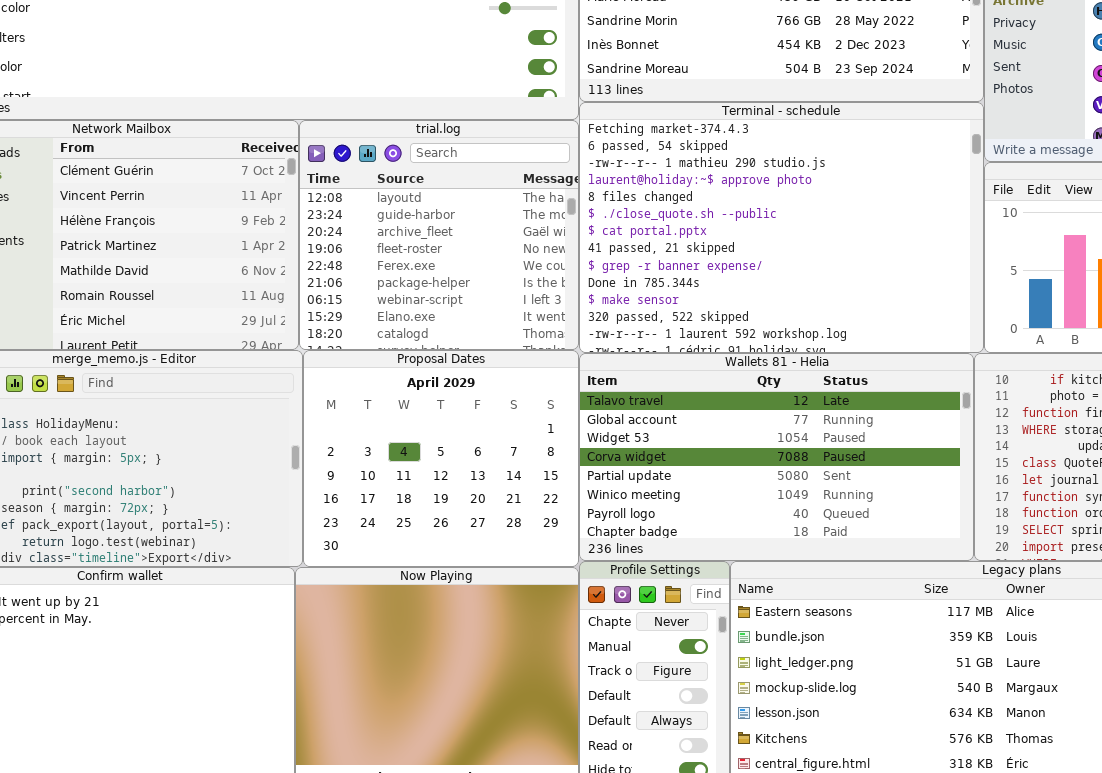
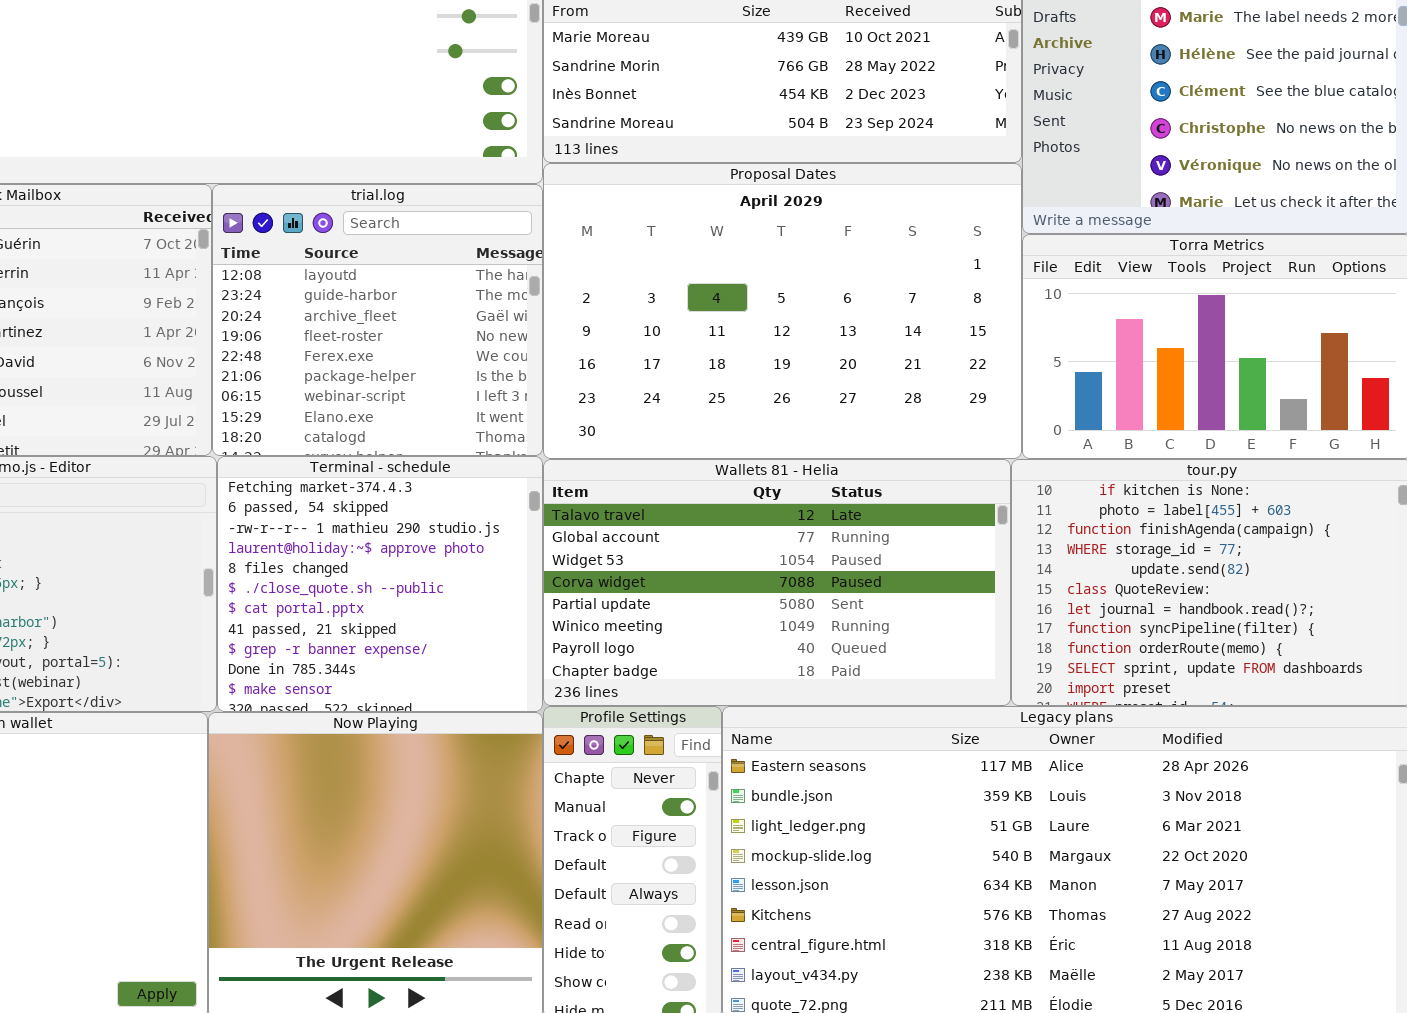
Terminal - schedule: [579,102,984,353] -> [217,456,543,712], moved, resized
Proposal Dates: [303,350,579,567] -> [543,163,1022,459], moved, resized

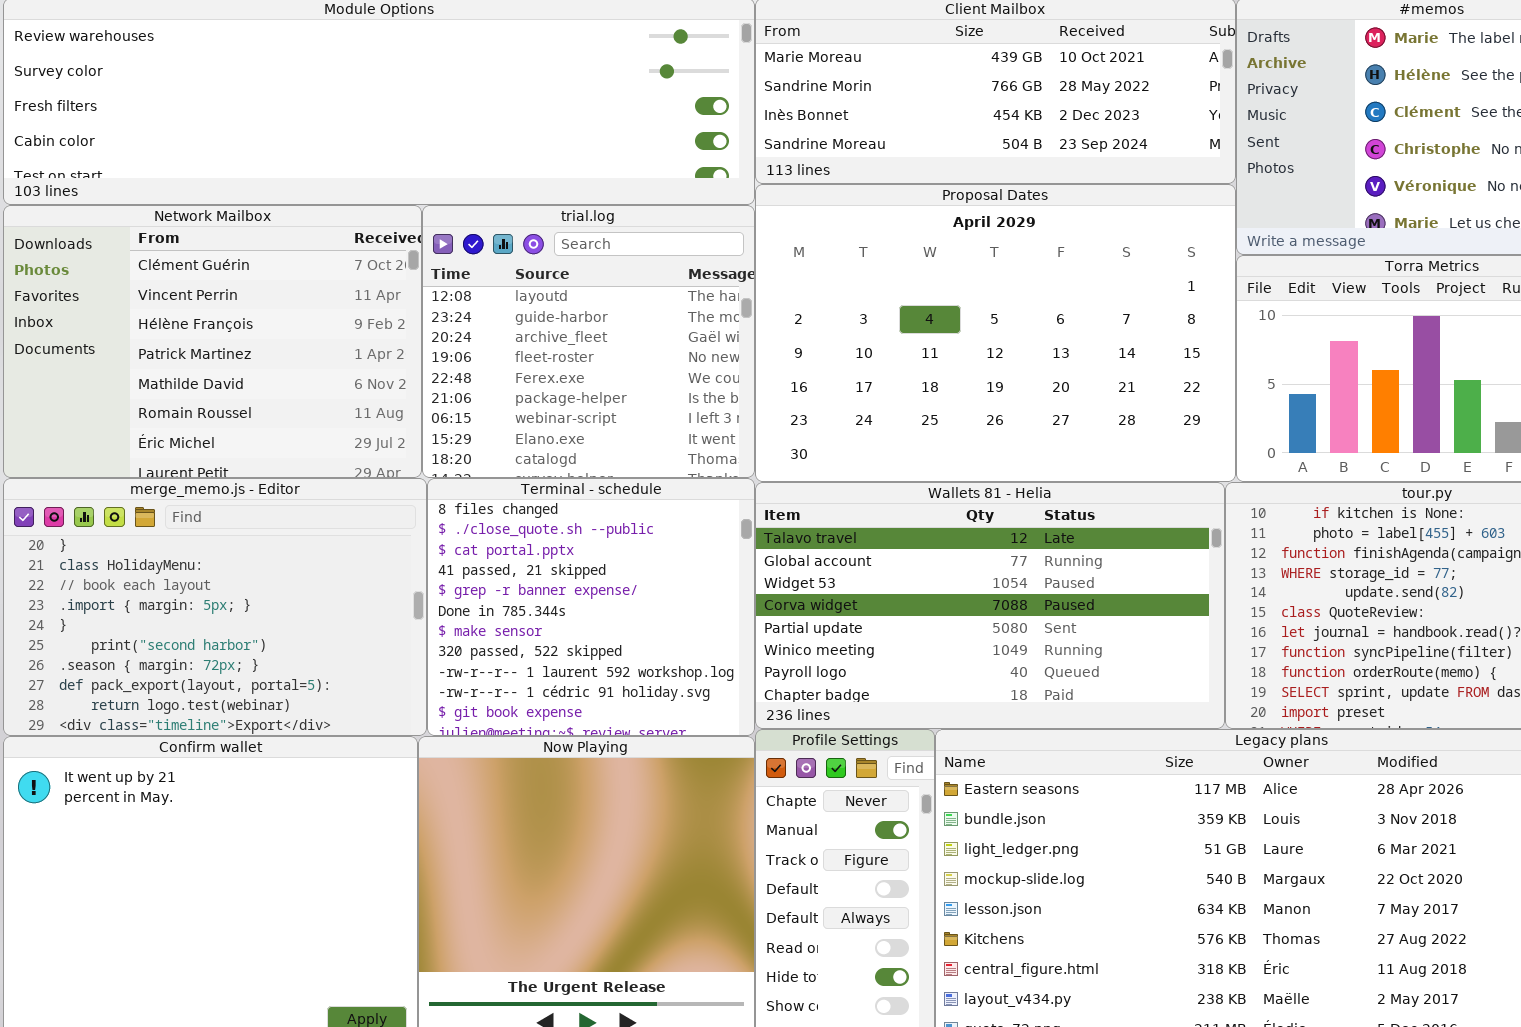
Terminal - schedule: [217,456,543,712] -> [427,478,755,736], scrolled down 4 rows

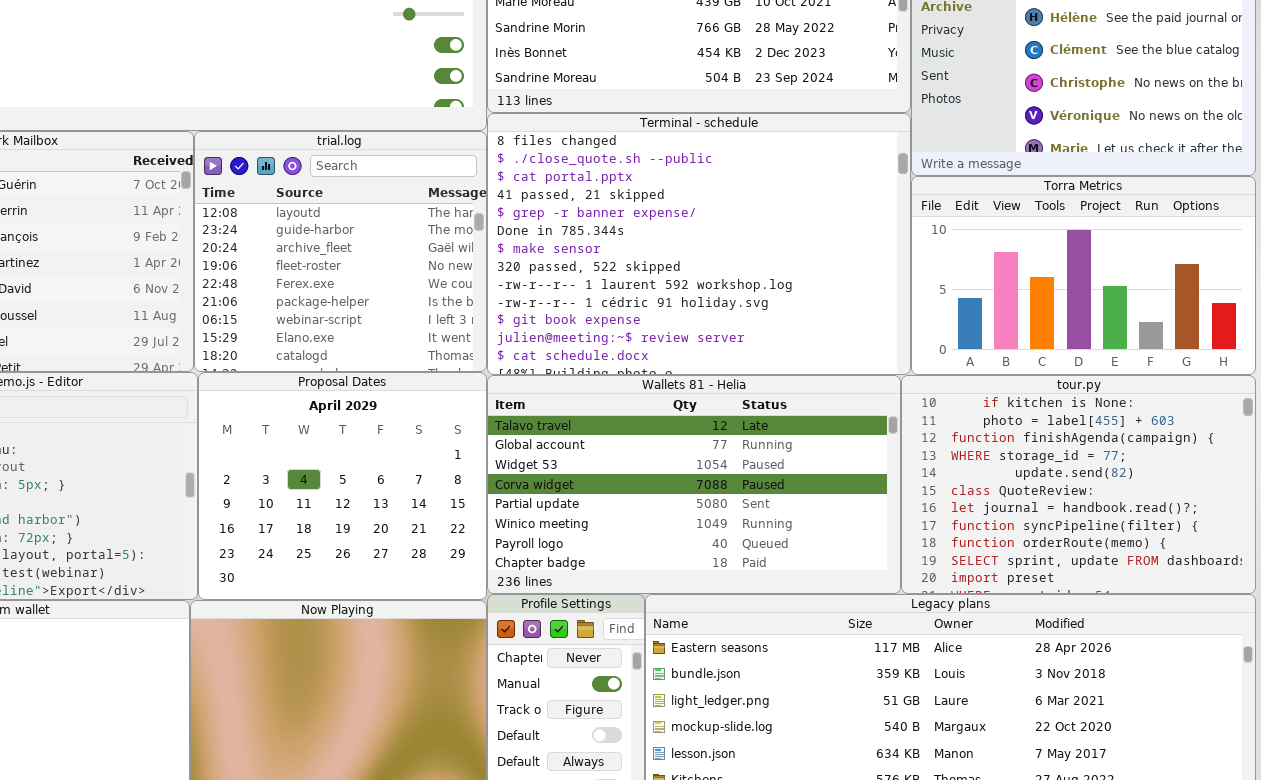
Proposal Dates: [755,184,1236,482] -> [198,372,487,600], moved, resized
Terminal - schedule: [427,478,755,736] -> [487,113,911,375], moved, resized

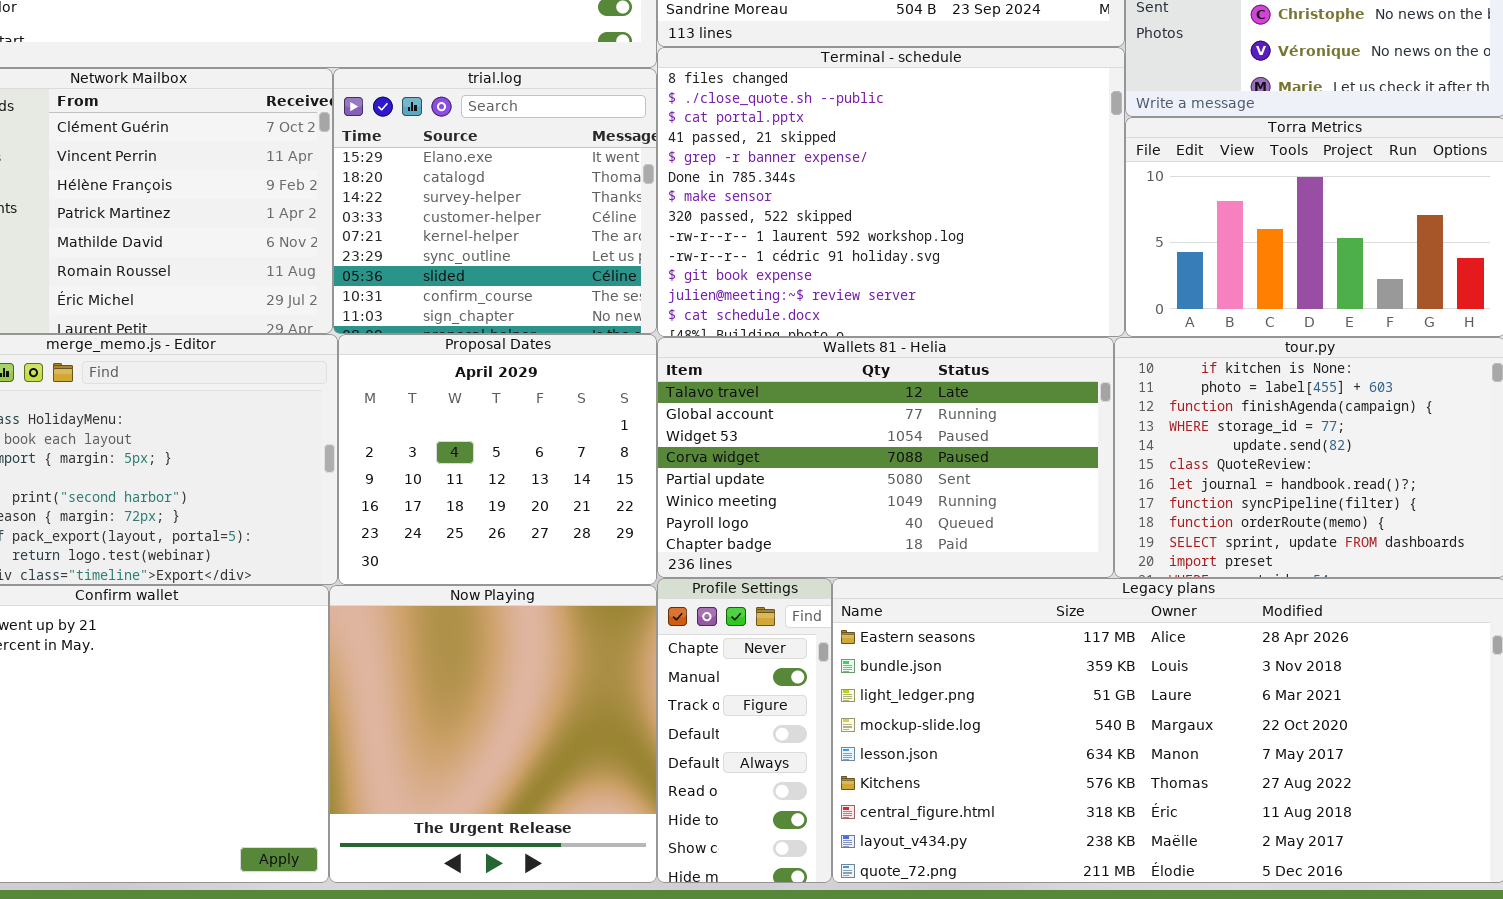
trial.log: [194,131,487,372] -> [333,68,657,334], scrolled down 7 rows

